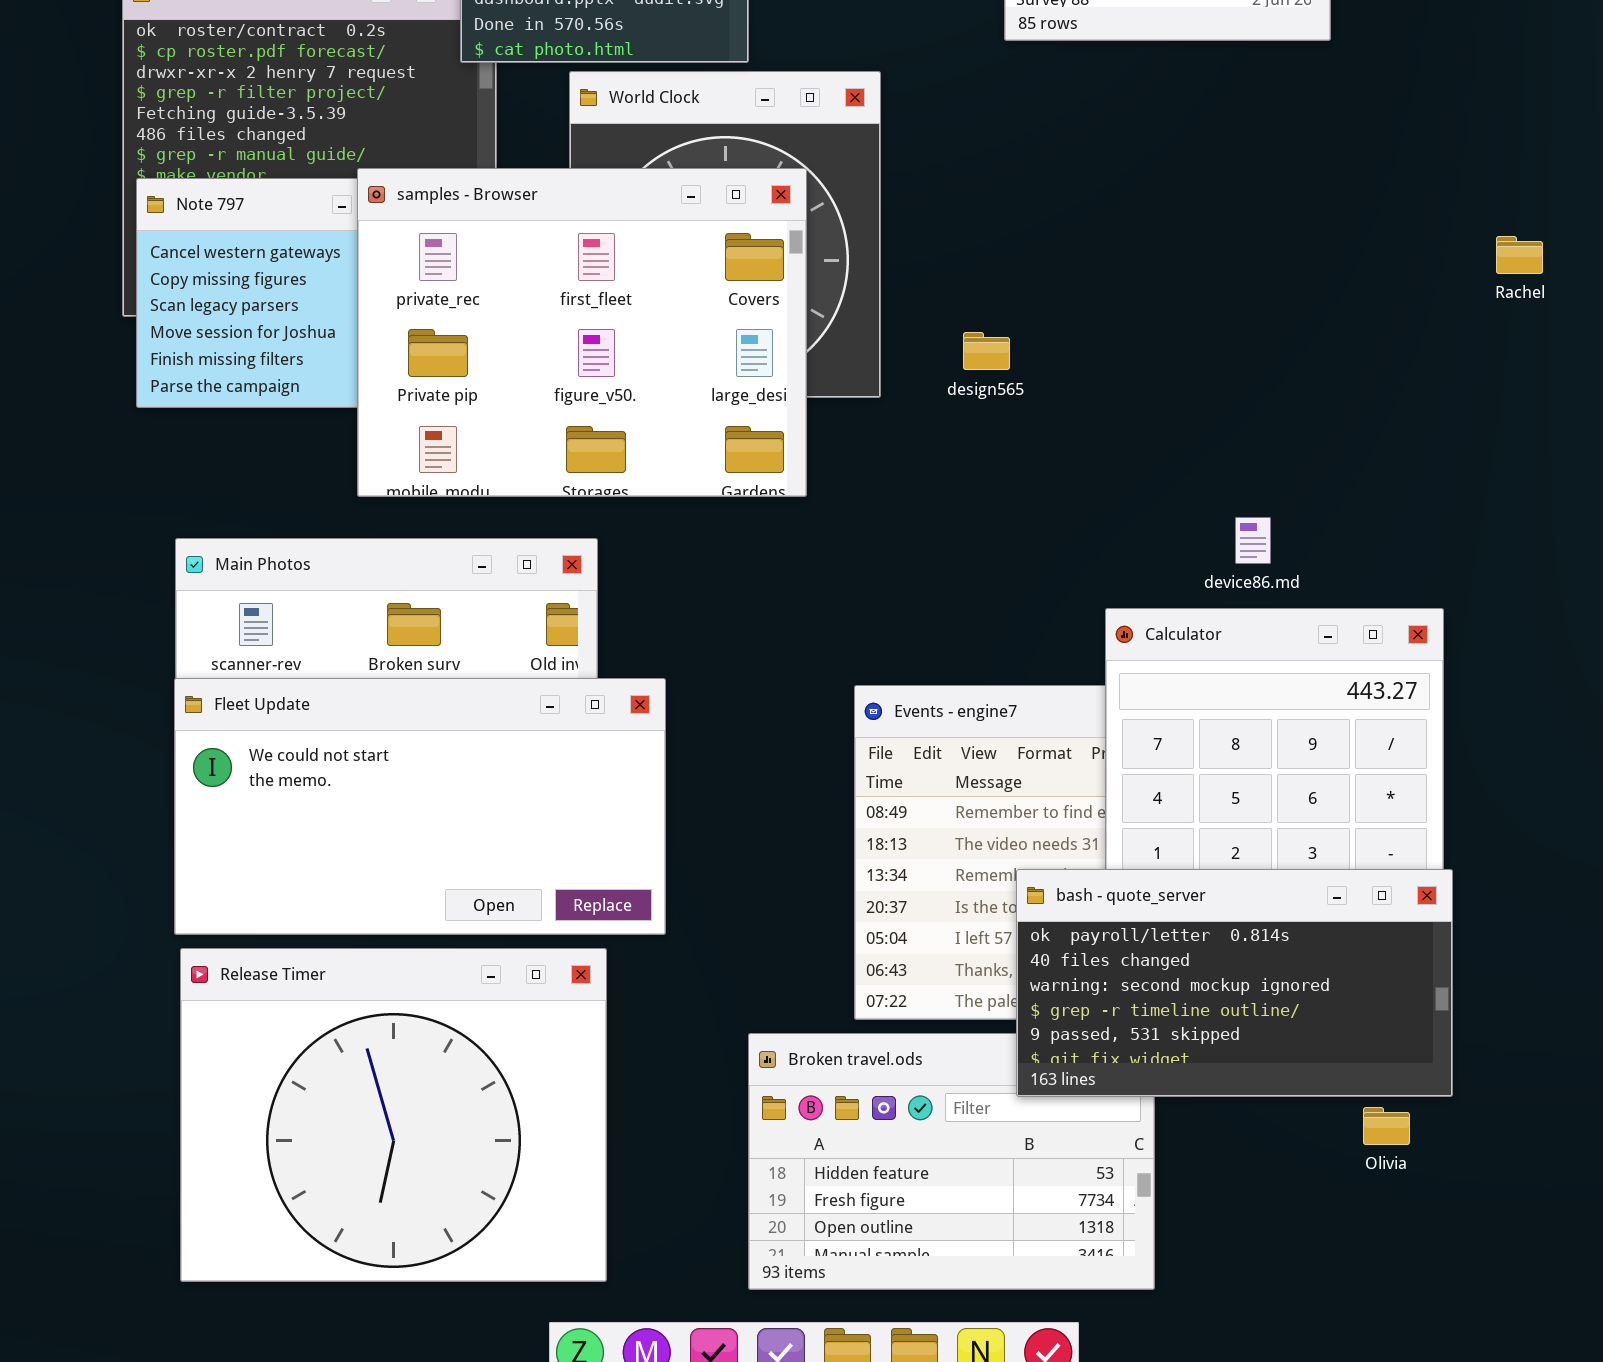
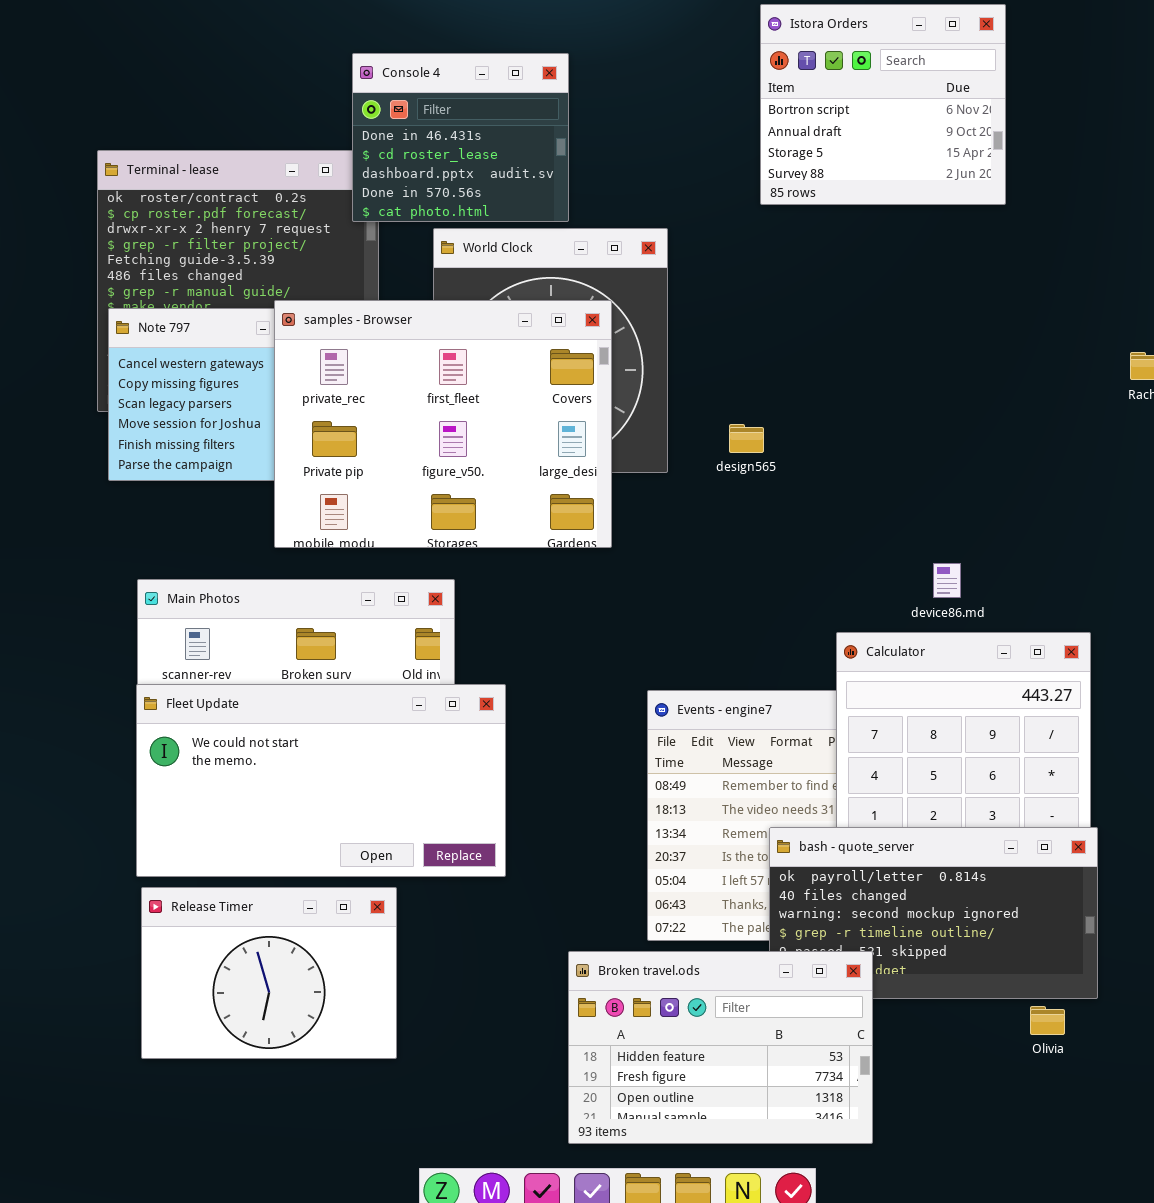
Release Timer: [180,948,607,1282] -> [141,887,397,1059], resized
Broken travel.ods: [748,1033,1155,1290] -> [568,951,873,1144], raised

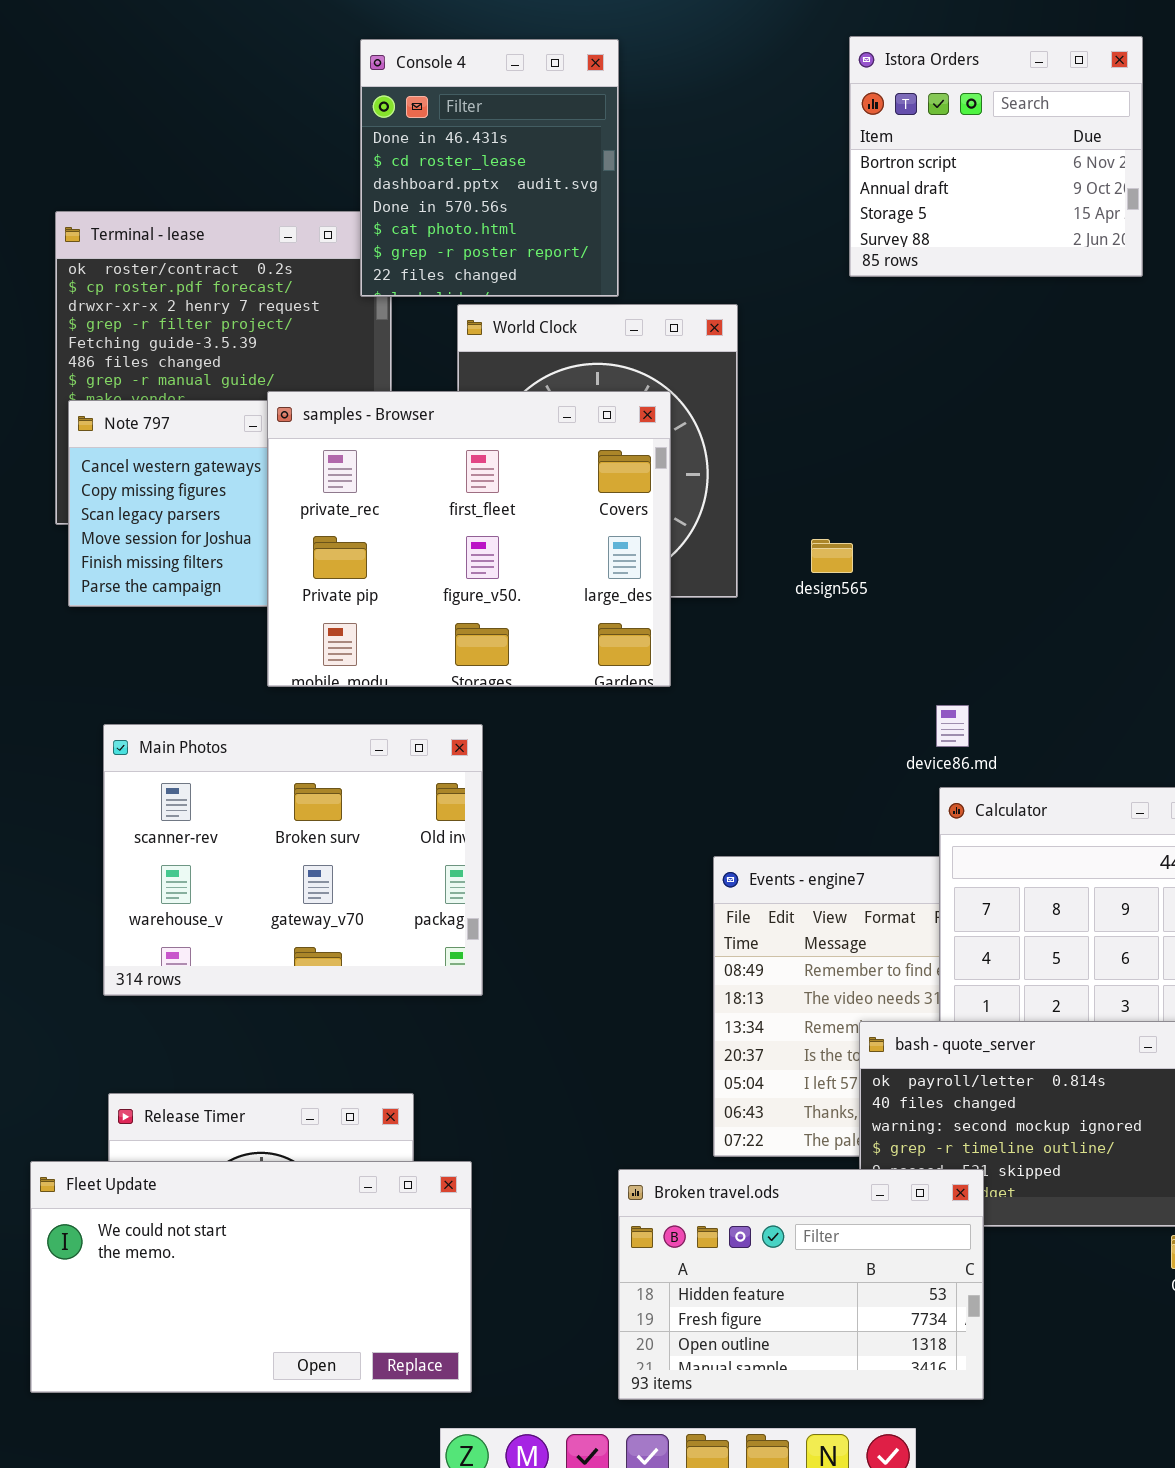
Console 4: [352,53,569,222] -> [360,39,619,297], resized
device86.md: [933,563,961,598] -> [936,705,969,747], moved
Fleet Update: [136,684,506,877] -> [30,1161,472,1393], moved

